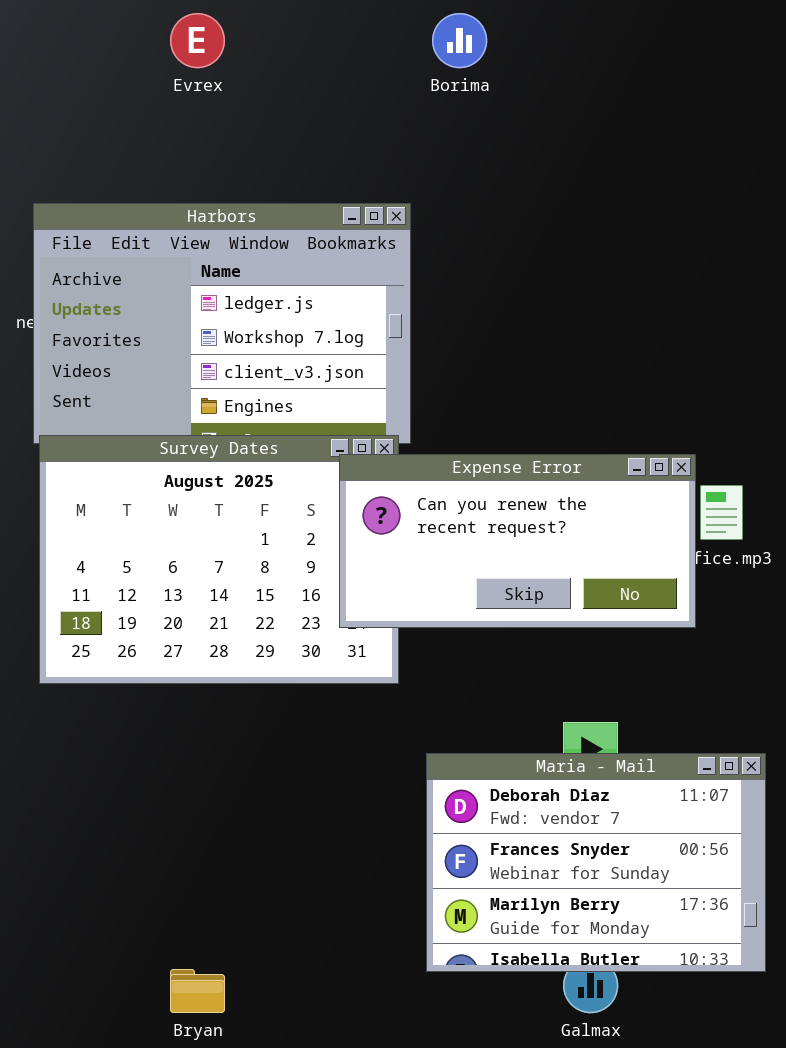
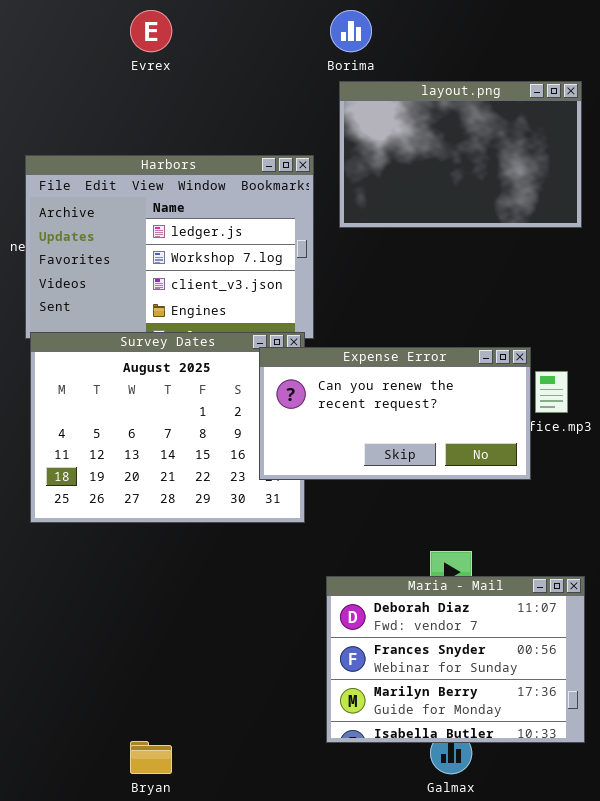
layout.png: none -> [339,81,582,228], opened

